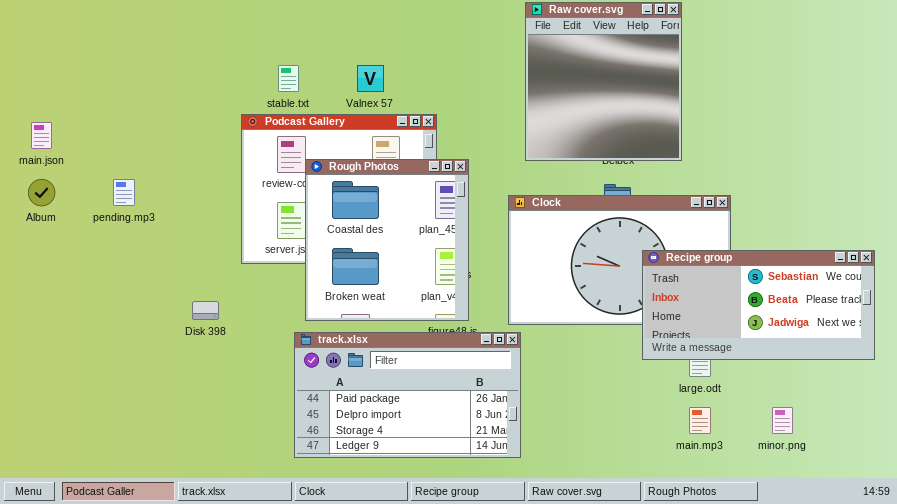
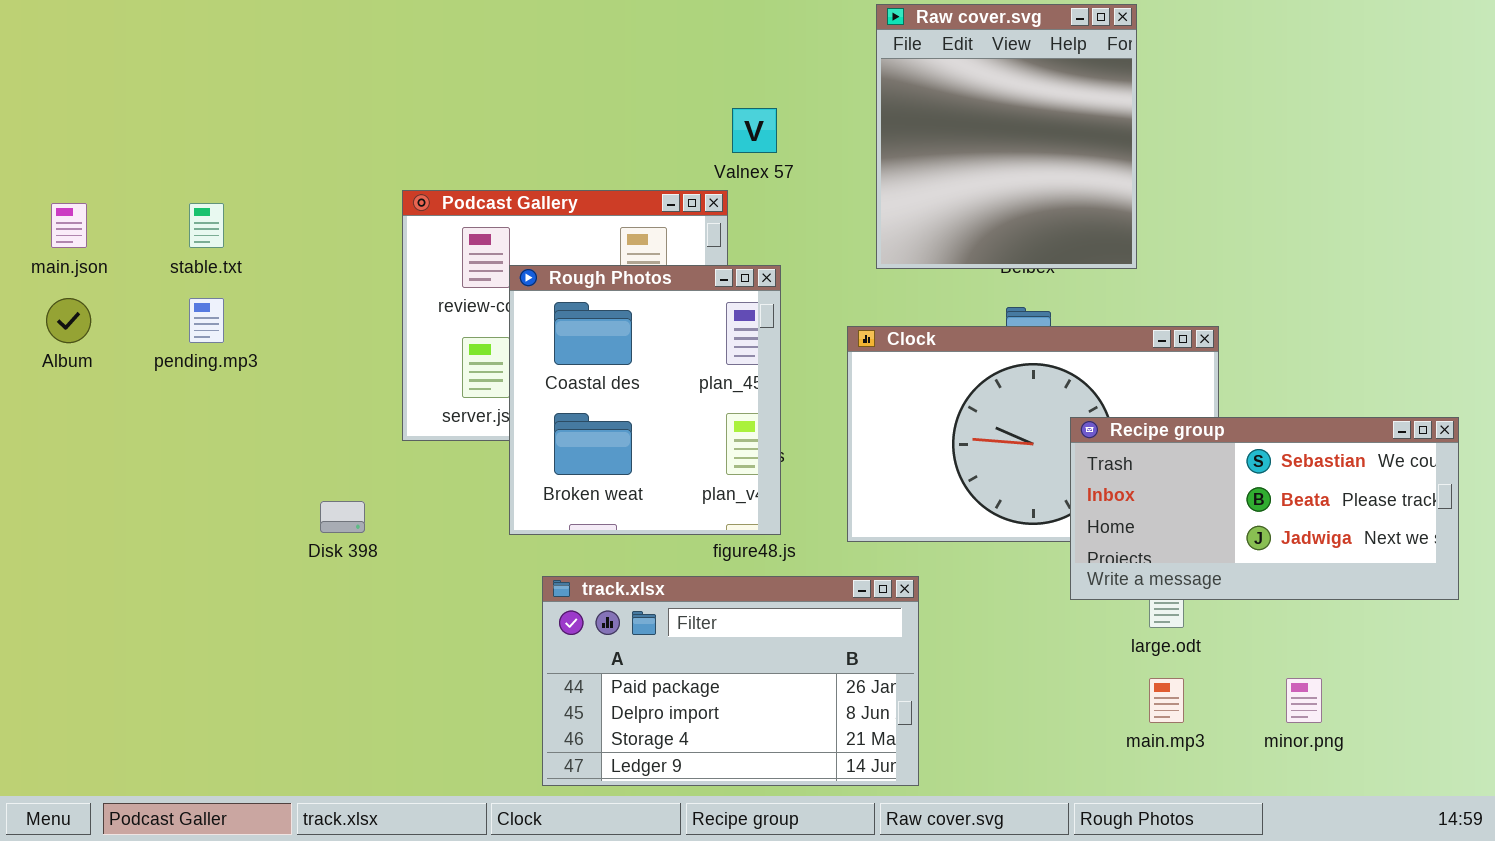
stable.txt: [278,65,299,92] -> [189,203,224,248], moved
Valnex 57: [357,65,384,92] -> [732,108,777,153], moved
track.xlsx: [294,332,521,458] -> [542,576,919,786], moved

